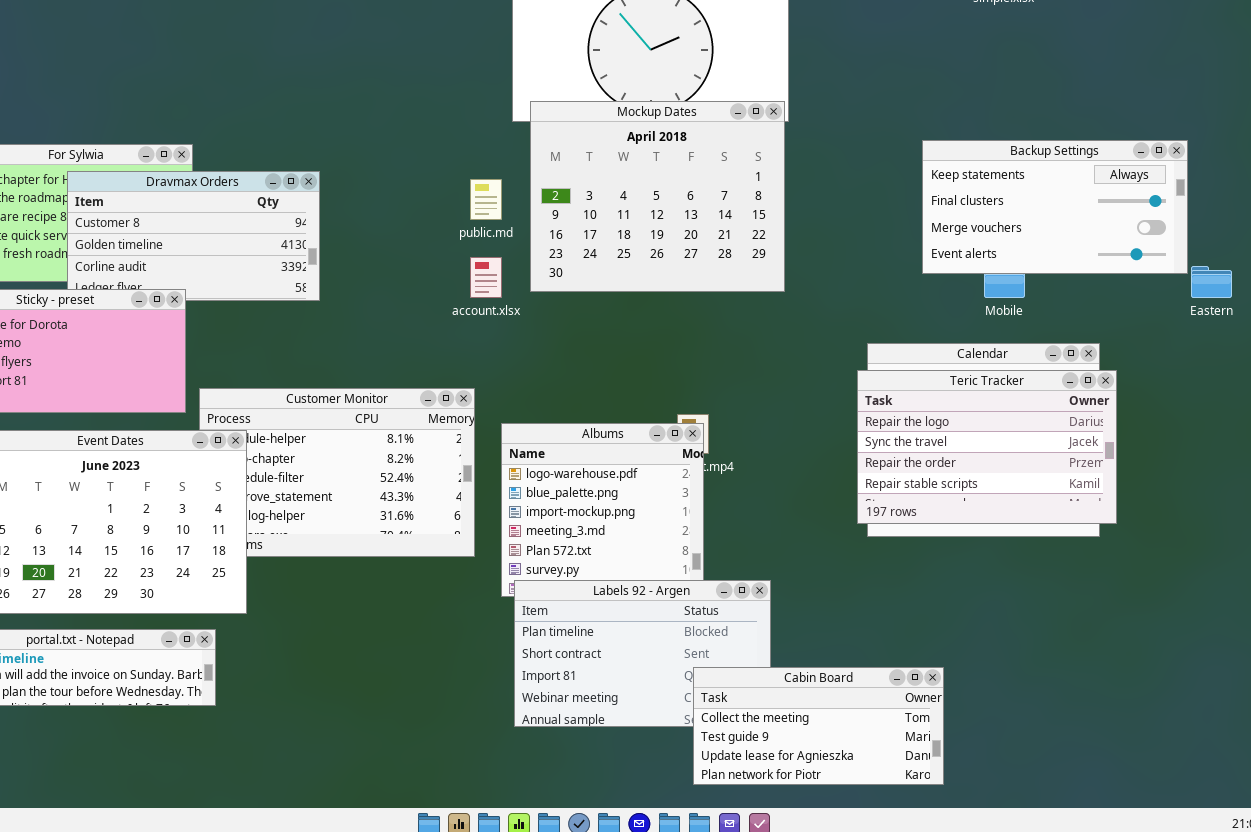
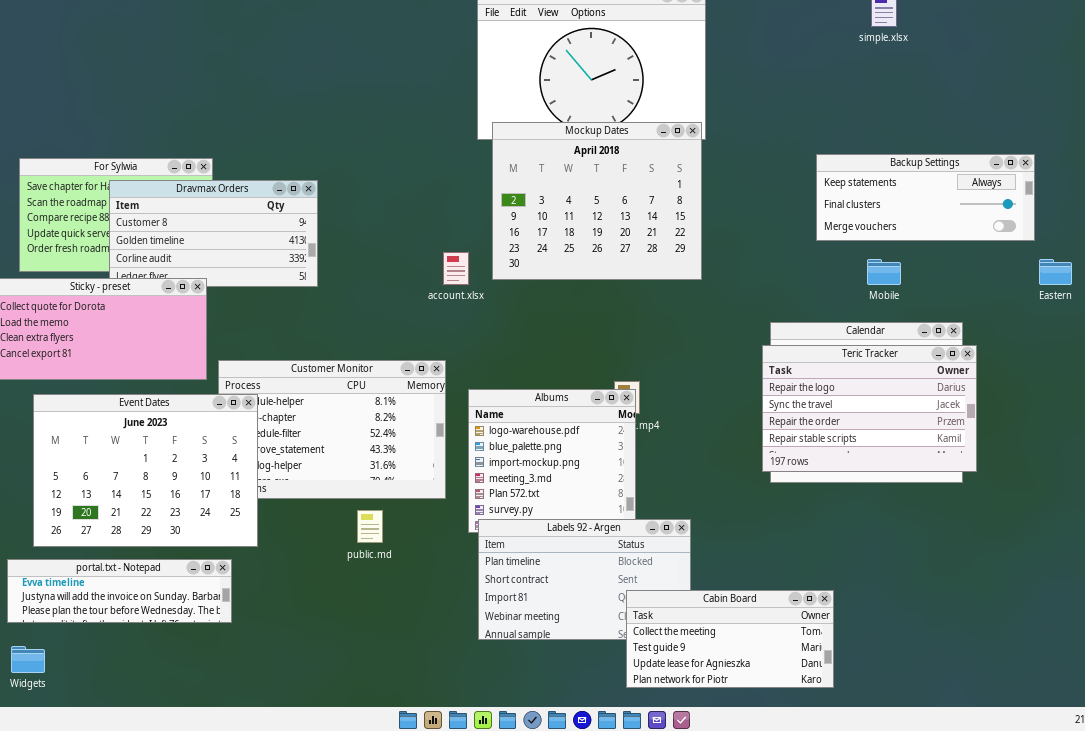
Backup Settings: [922,140,1188,274] -> [816,154,1035,241], resized
public.md: [470,179,502,220] -> [357,510,383,543], moved

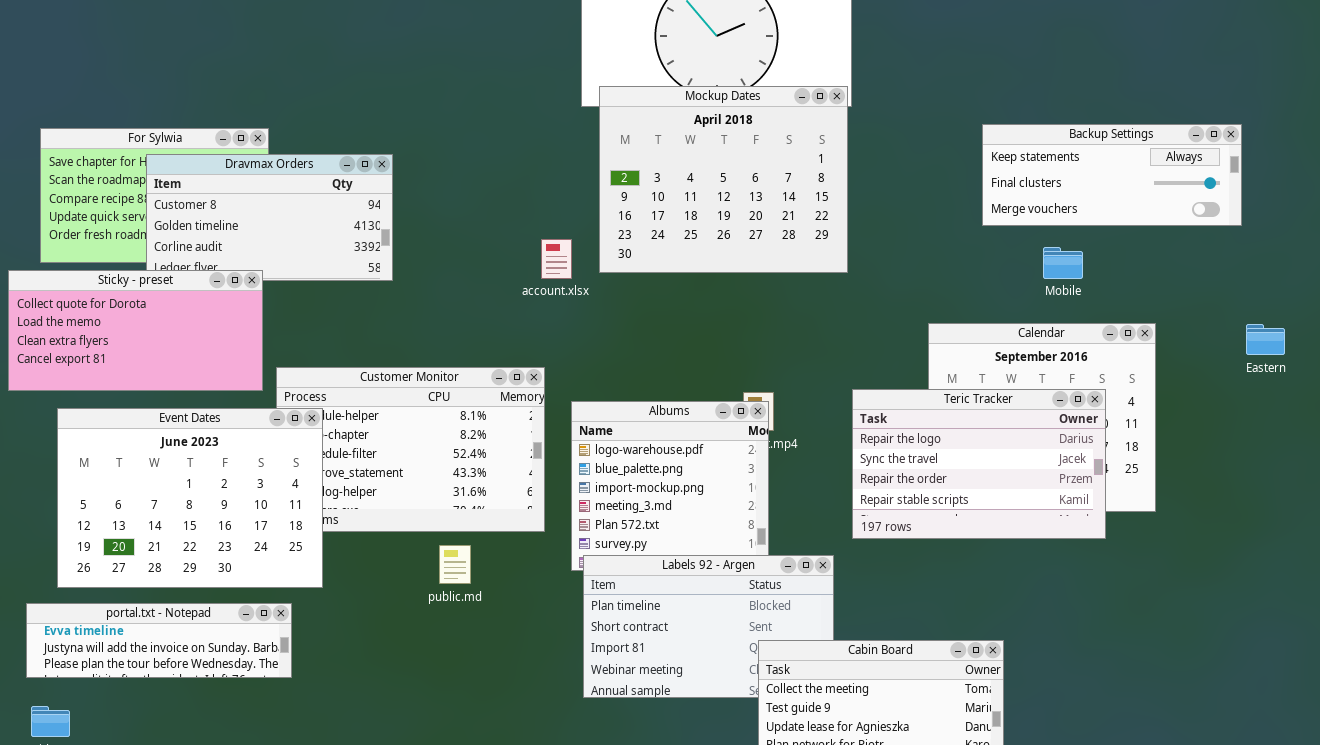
Eastern: [1039,259,1072,285] -> [1246,324,1285,355], moved
Teric Tracker: [762,345,977,472] -> [852,389,1106,539], moved

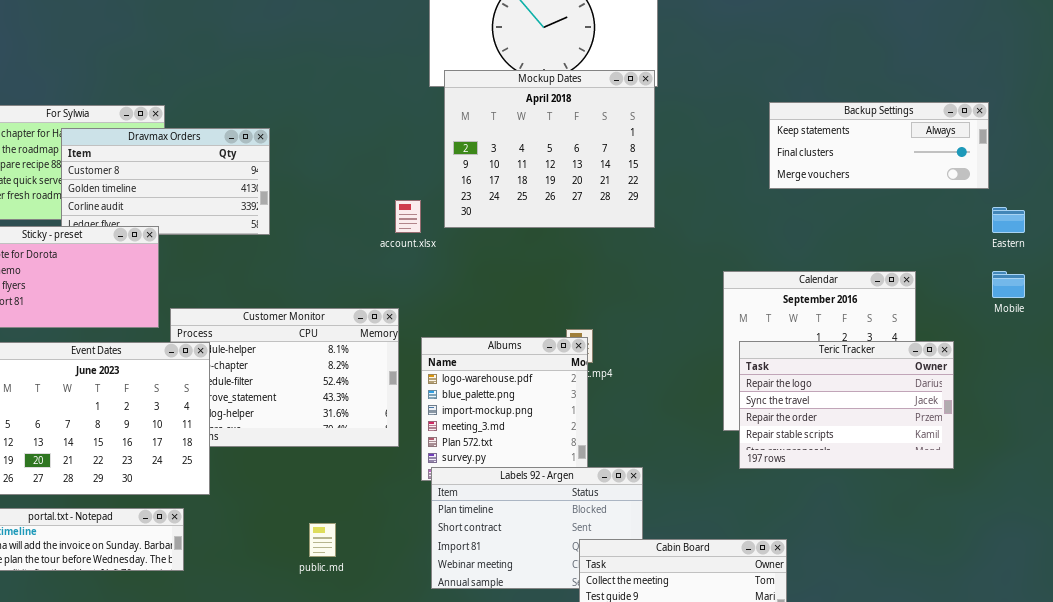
Mobile: [1043,247,1083,279] -> [992,271,1025,298], moved
Eastern: [1246,324,1285,355] -> [992,207,1025,233], moved
Teric Tracker: [852,389,1106,539] -> [739,341,954,469], moved
public.md: [439,545,471,584] -> [309,523,336,557], moved

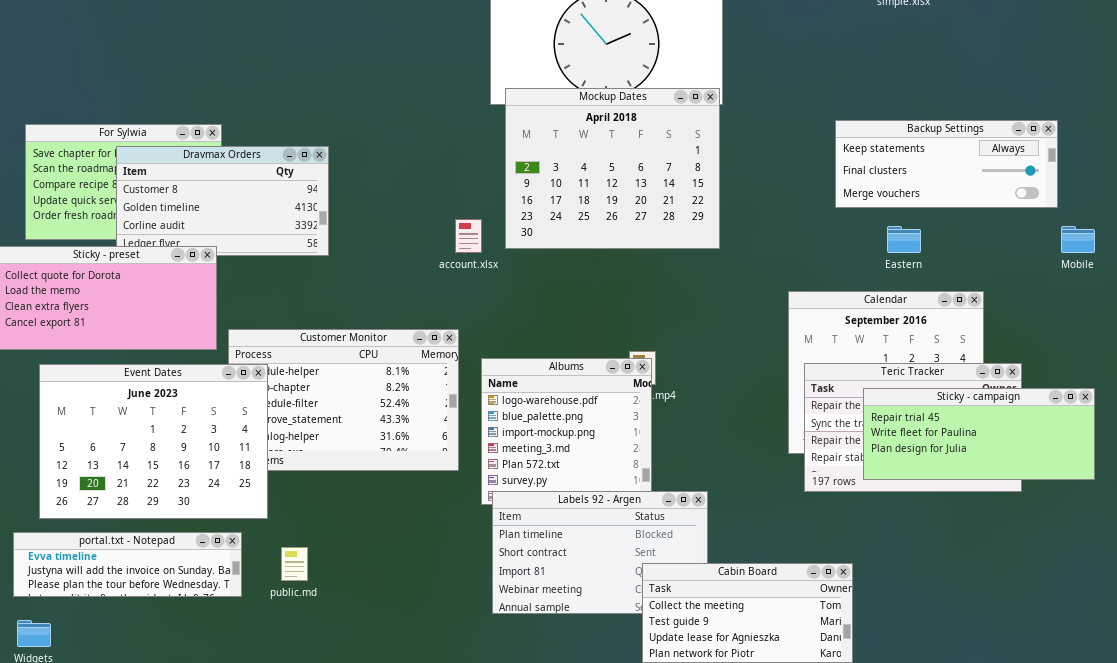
Eastern: [992,207,1025,233] -> [887,226,921,253], moved
Mobile: [992,271,1025,298] -> [1061,226,1095,253], moved
Sticky - campaign: none -> [863,388,1095,480], opened
public.md: [309,523,336,557] -> [281,547,308,581], moved

